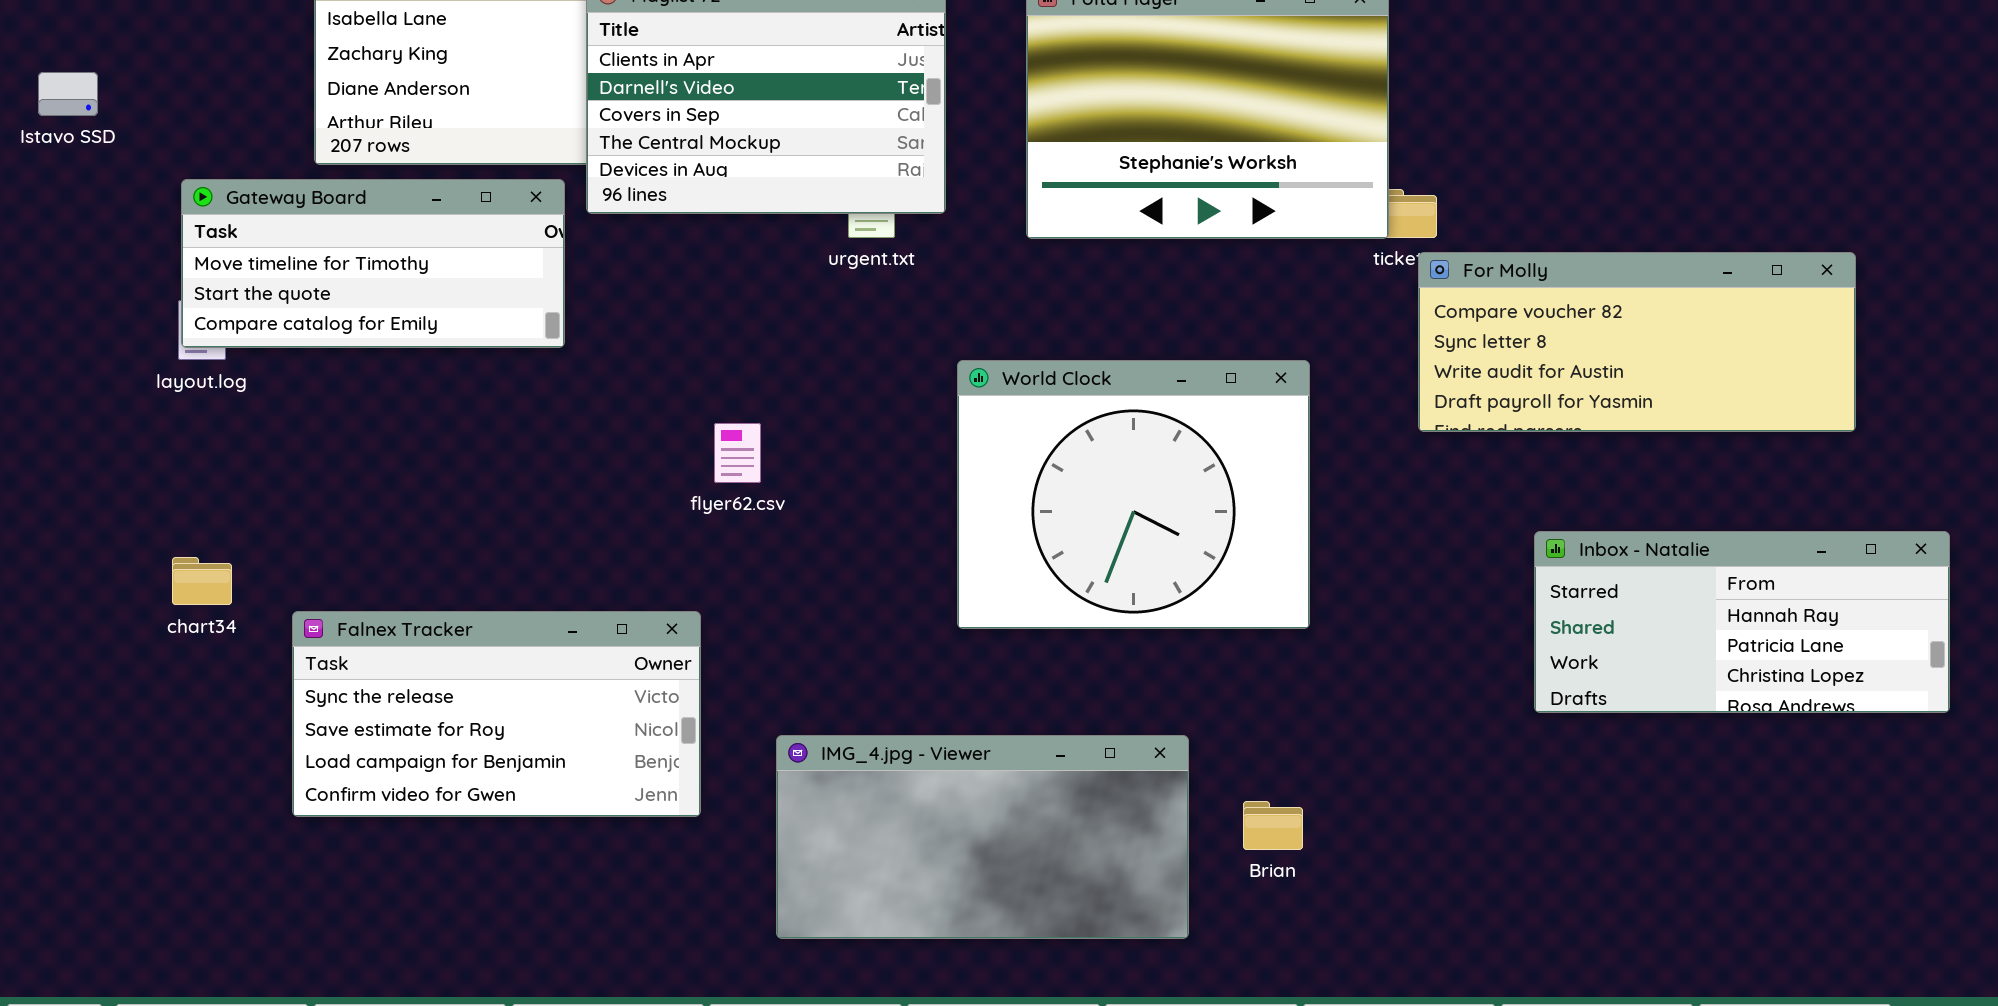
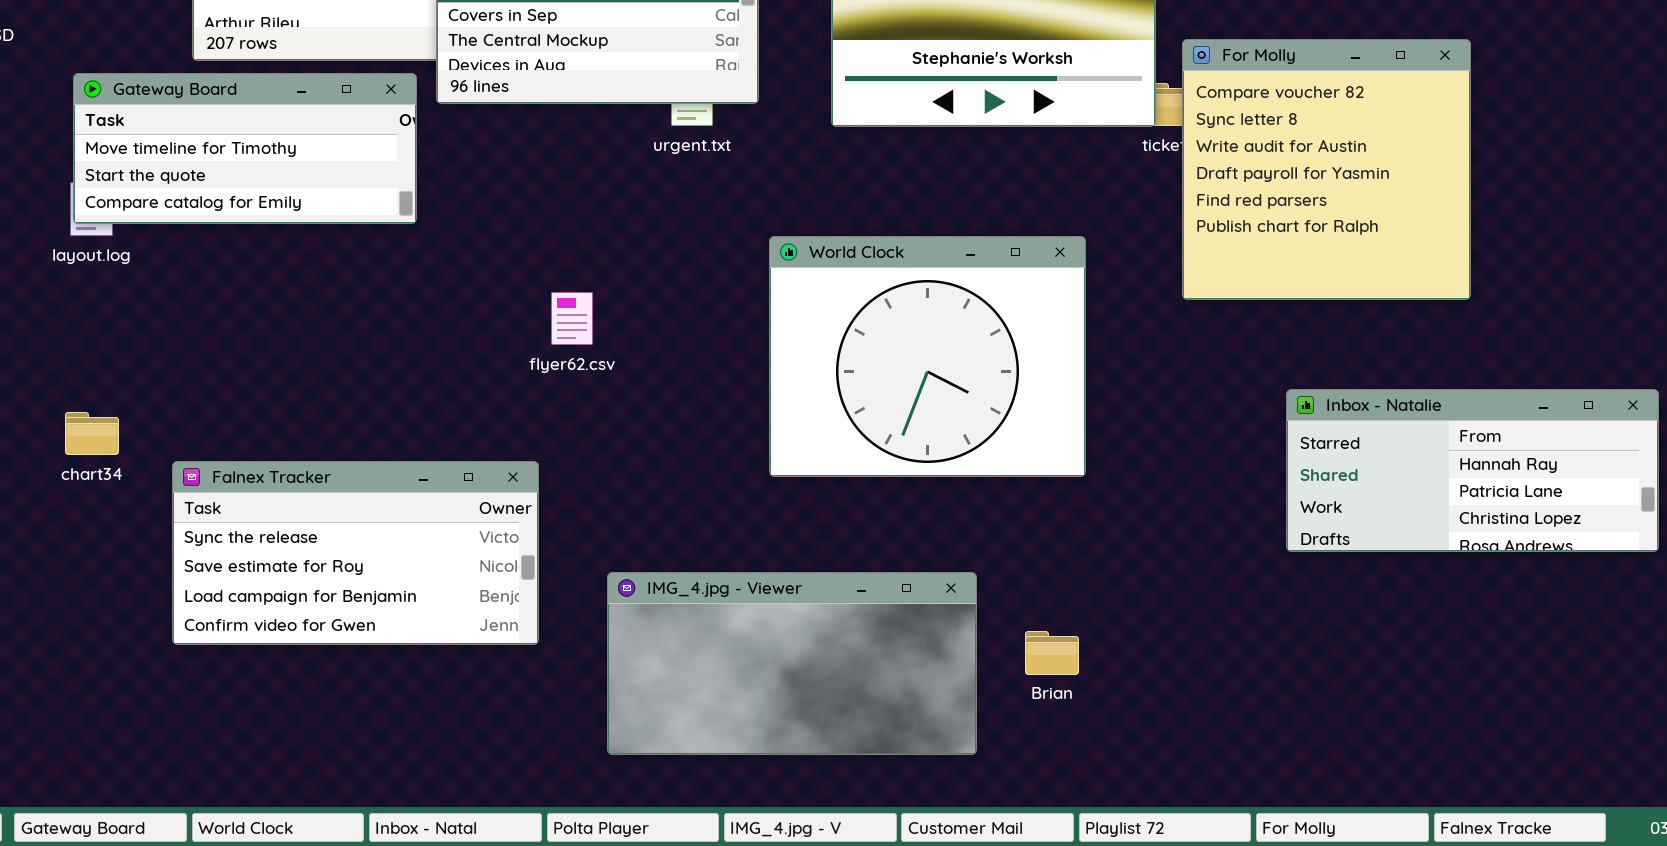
For Molly: [1418,252,1856,432] -> [1182,39,1471,300], resized

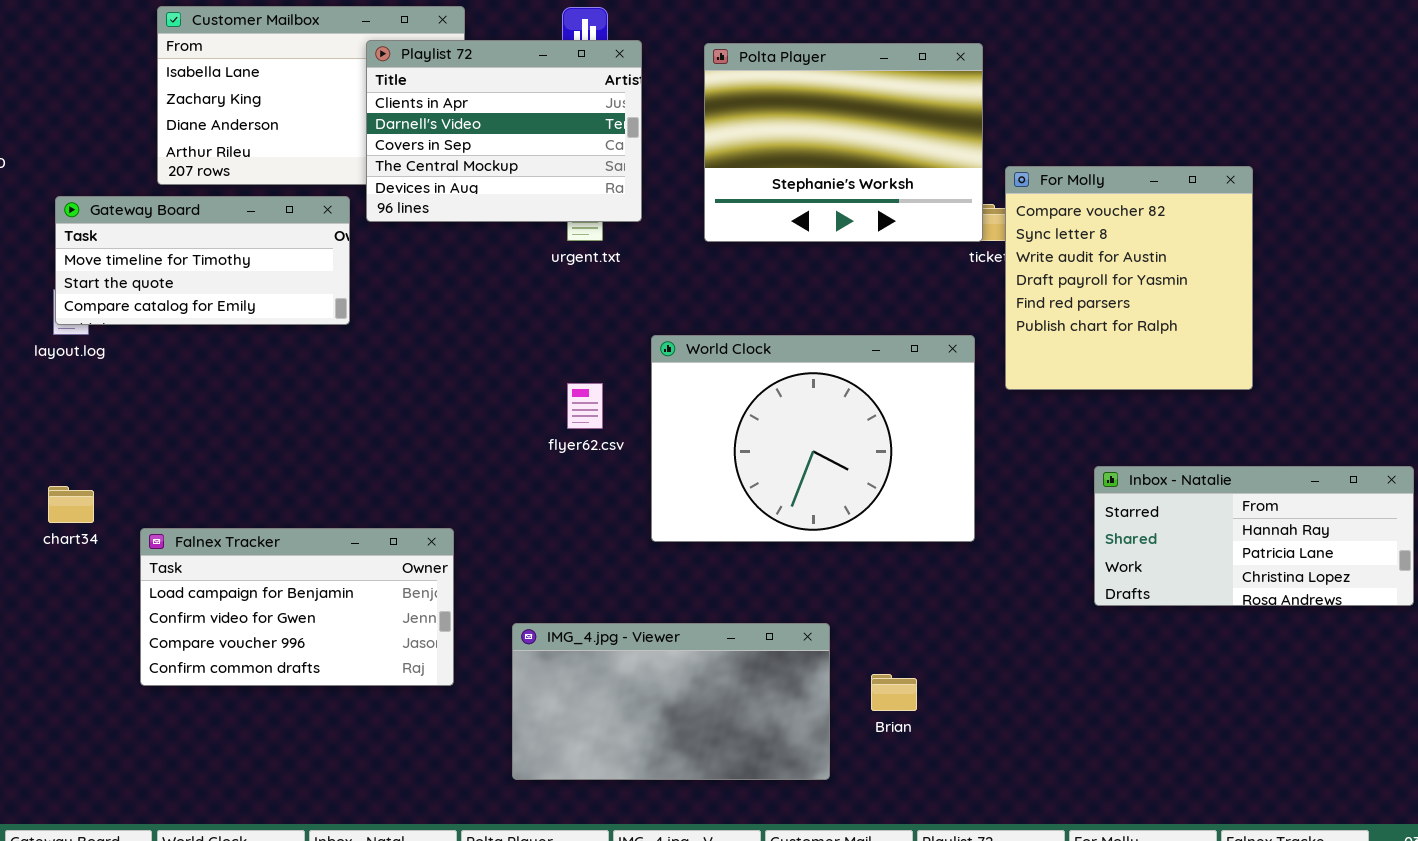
World Clock: [769,236,1086,477] -> [651,335,975,542], resized
flyer62.csv: [551,292,593,345] -> [567,383,603,429], moved
Falnex Tracker: [172,461,539,645] -> [140,528,454,686], scrolled down 2 rows

